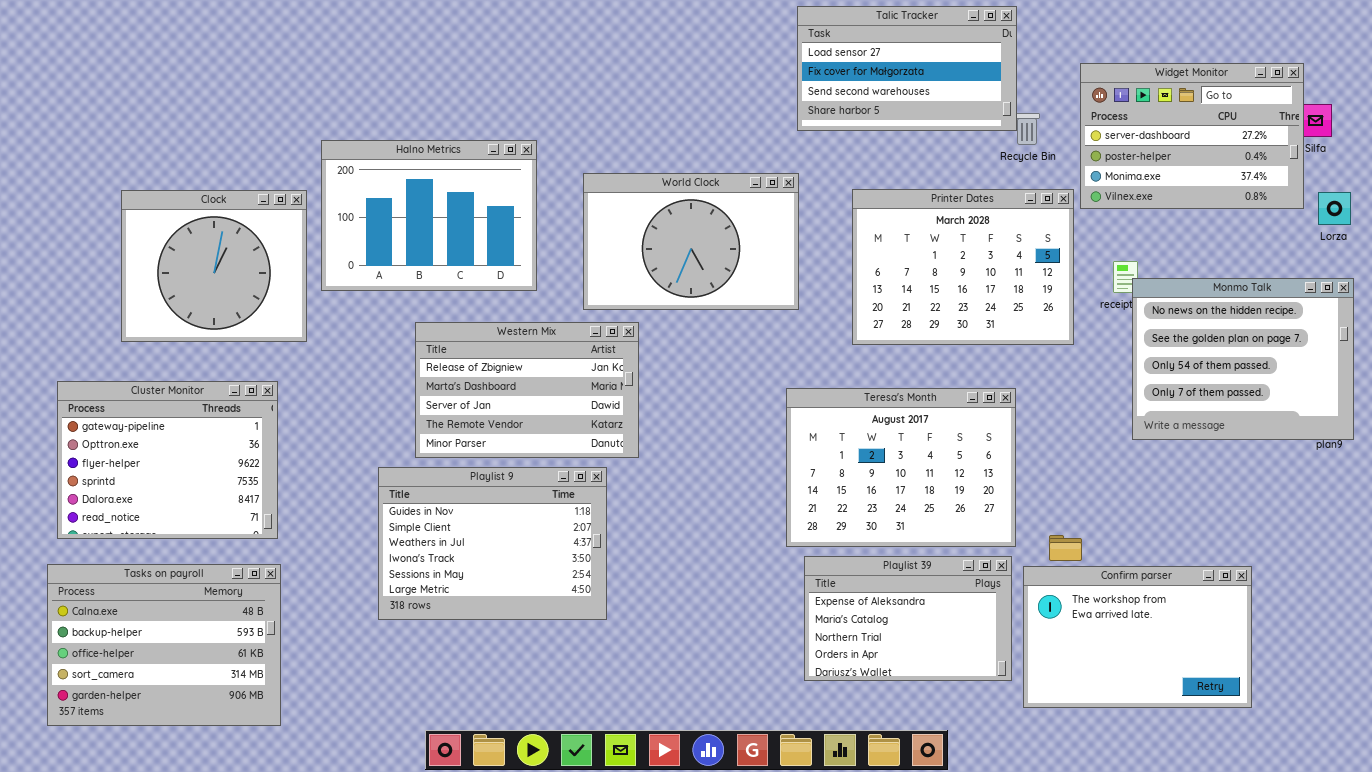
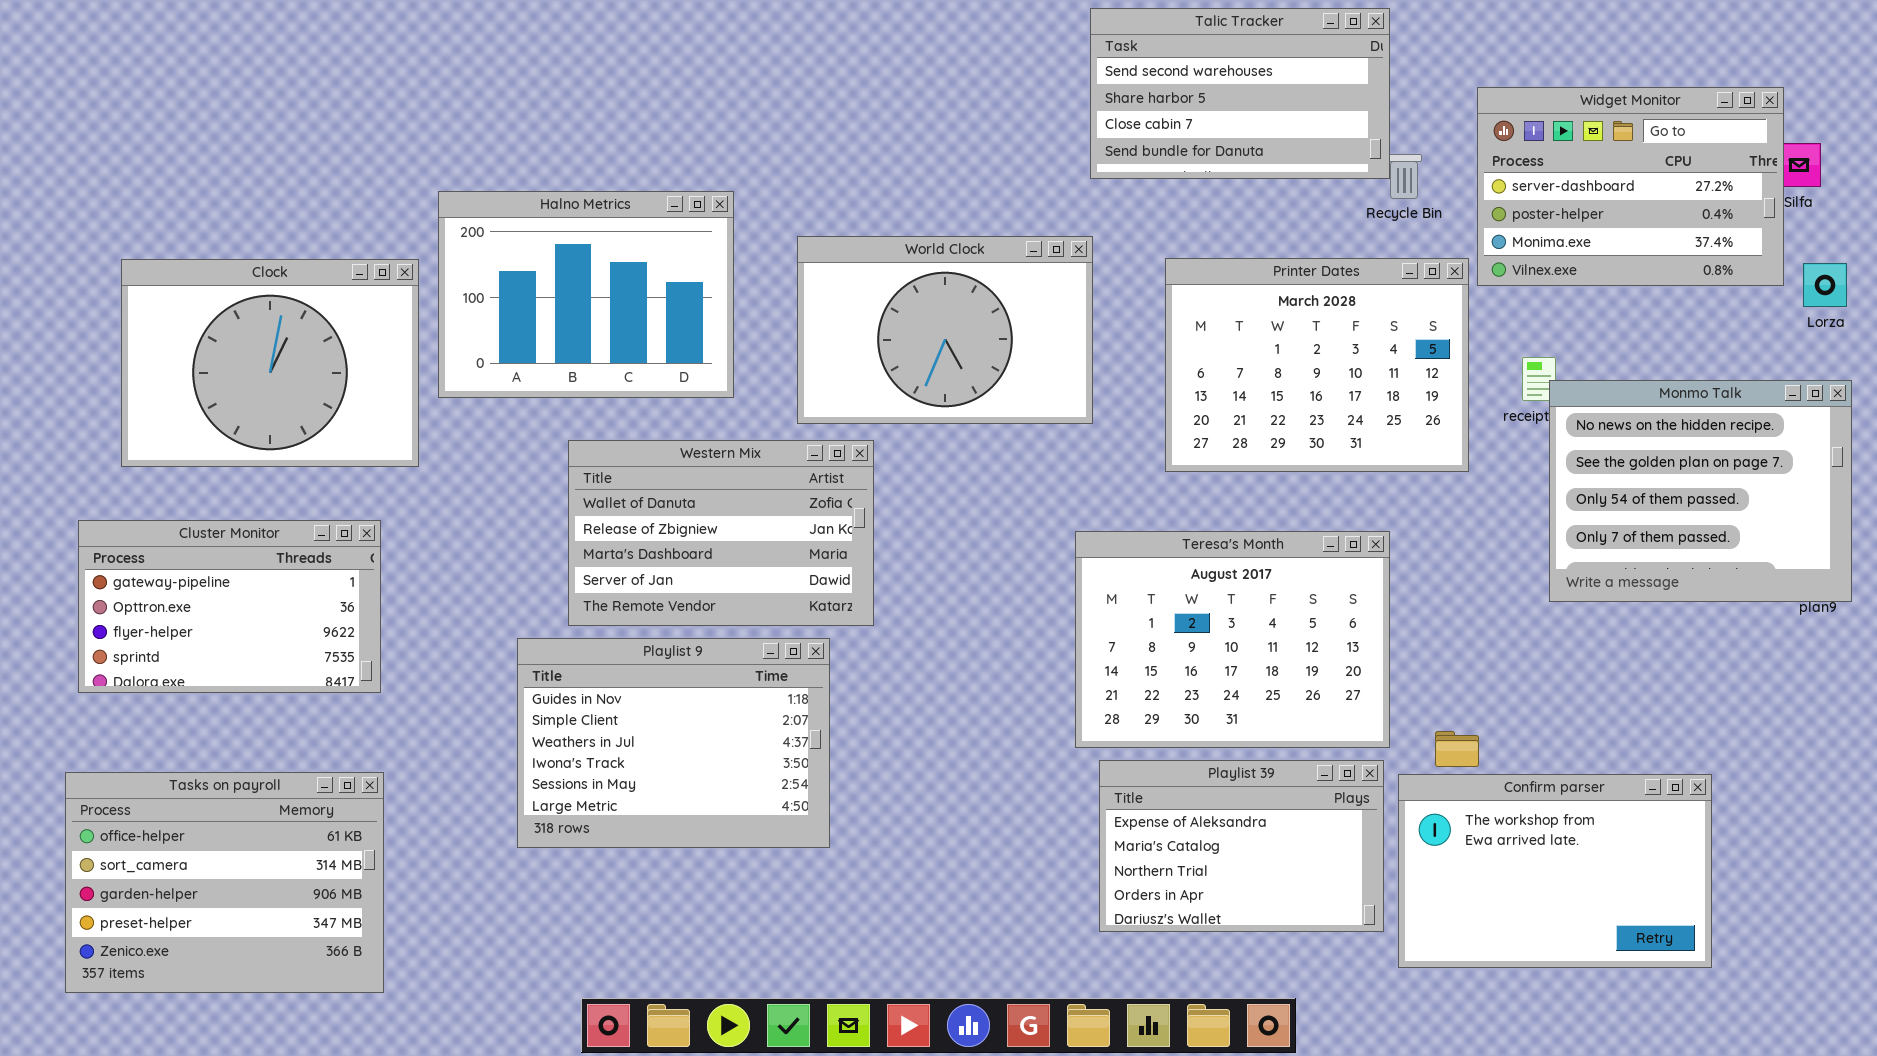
Talic Tracker: [797,6,1017,131] -> [1090,8,1390,179], scrolled down 2 rows
Clock: [121,190,307,342] -> [121,259,419,467], resized
Western Mix: [415,322,639,458] -> [568,440,874,626], scrolled up 1 row
Cluster Monitor: [57,381,278,539] -> [78,520,381,693], resized
Tasks on payroll: [47,564,281,726] -> [65,772,384,993], scrolled down 2 rows

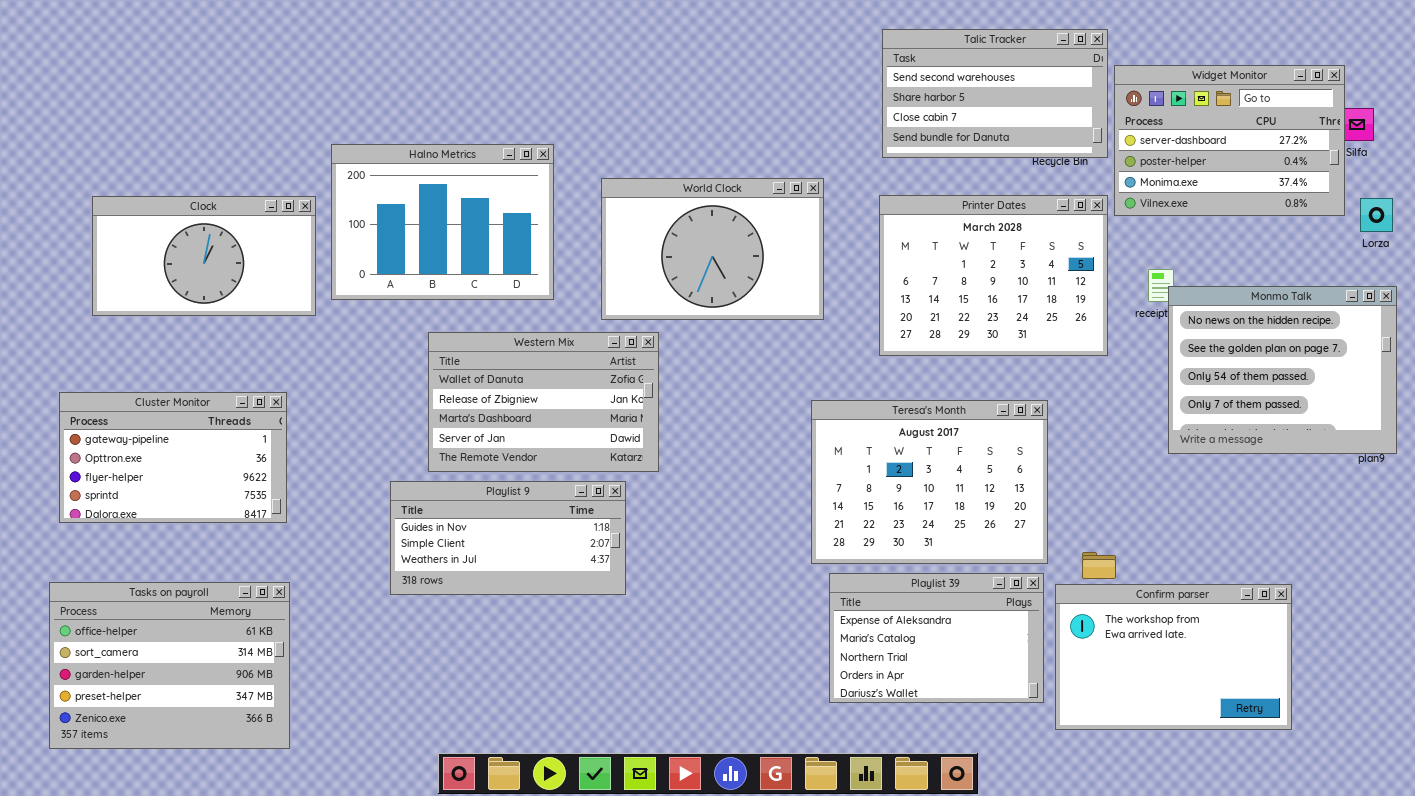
Talic Tracker: [1090,8,1390,179] -> [882,29,1108,158], moved
Clock: [121,259,419,467] -> [92,196,316,316], resized
Playlist 9: [517,638,830,848] -> [390,481,626,595], resized

